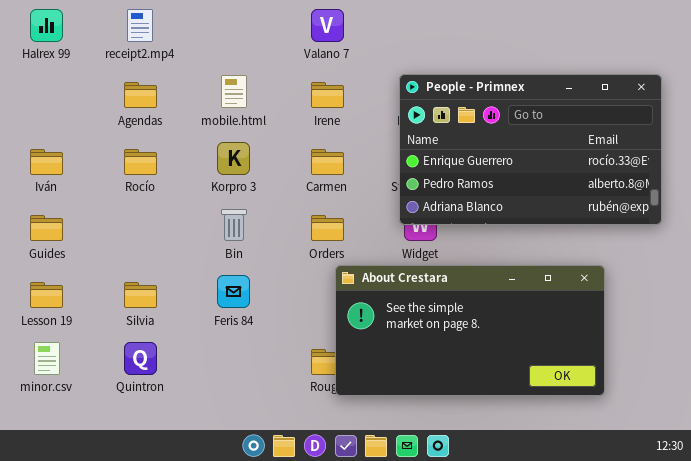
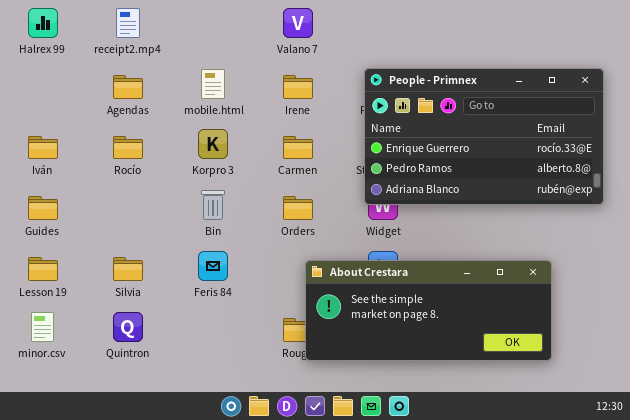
About Crestara: [335,265,605,396] -> [305,260,552,361], resized

